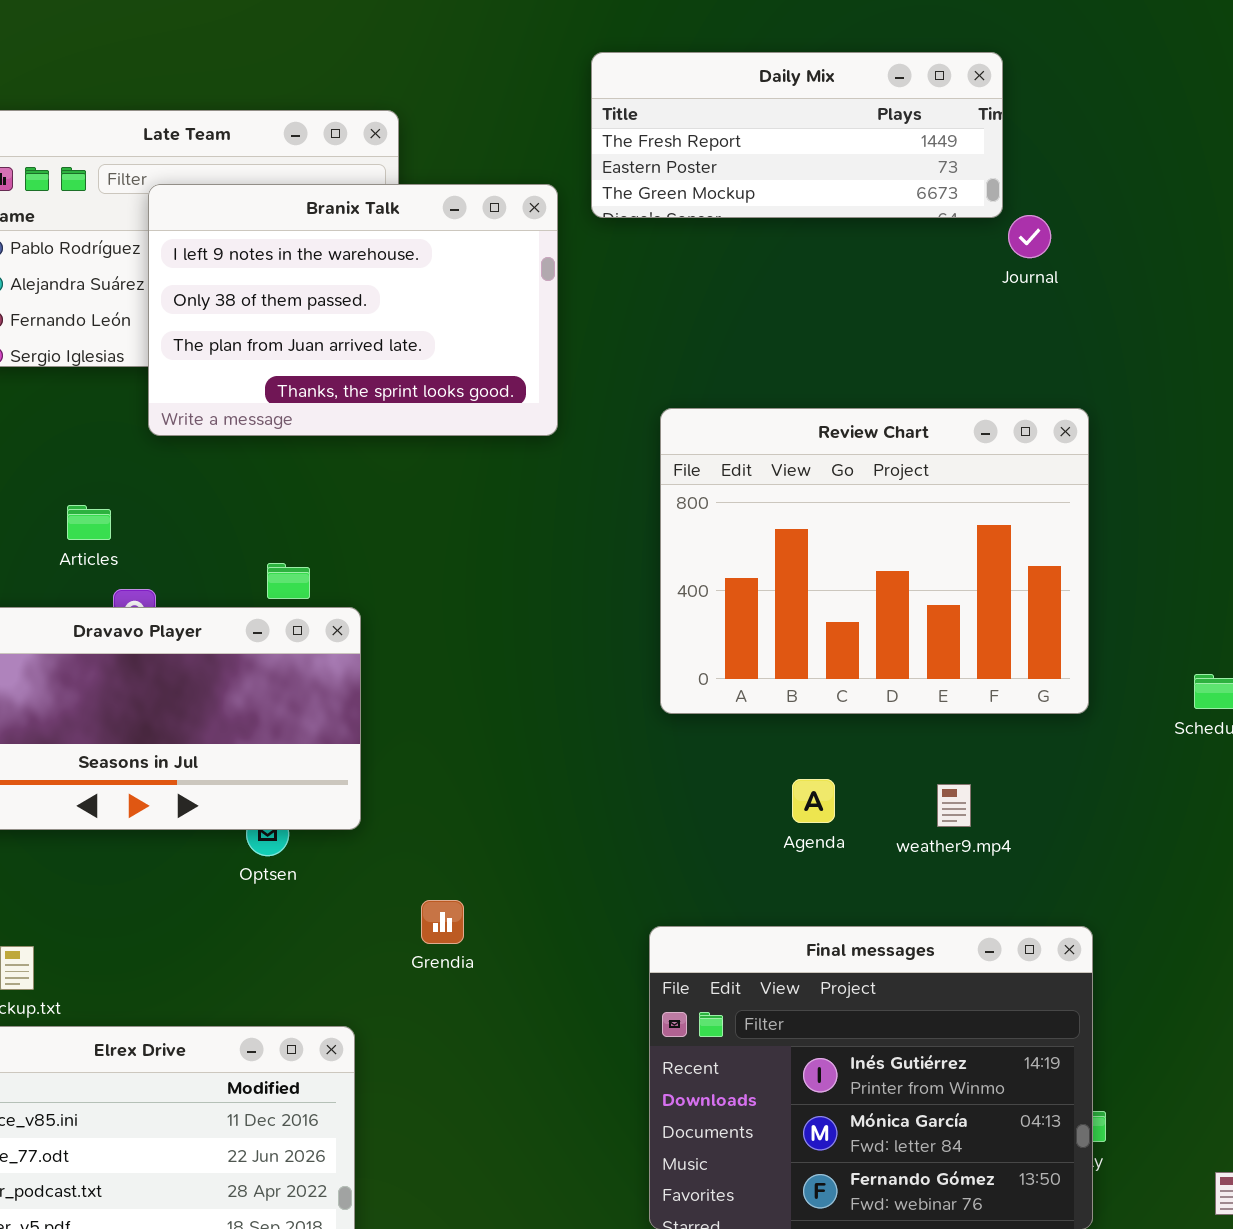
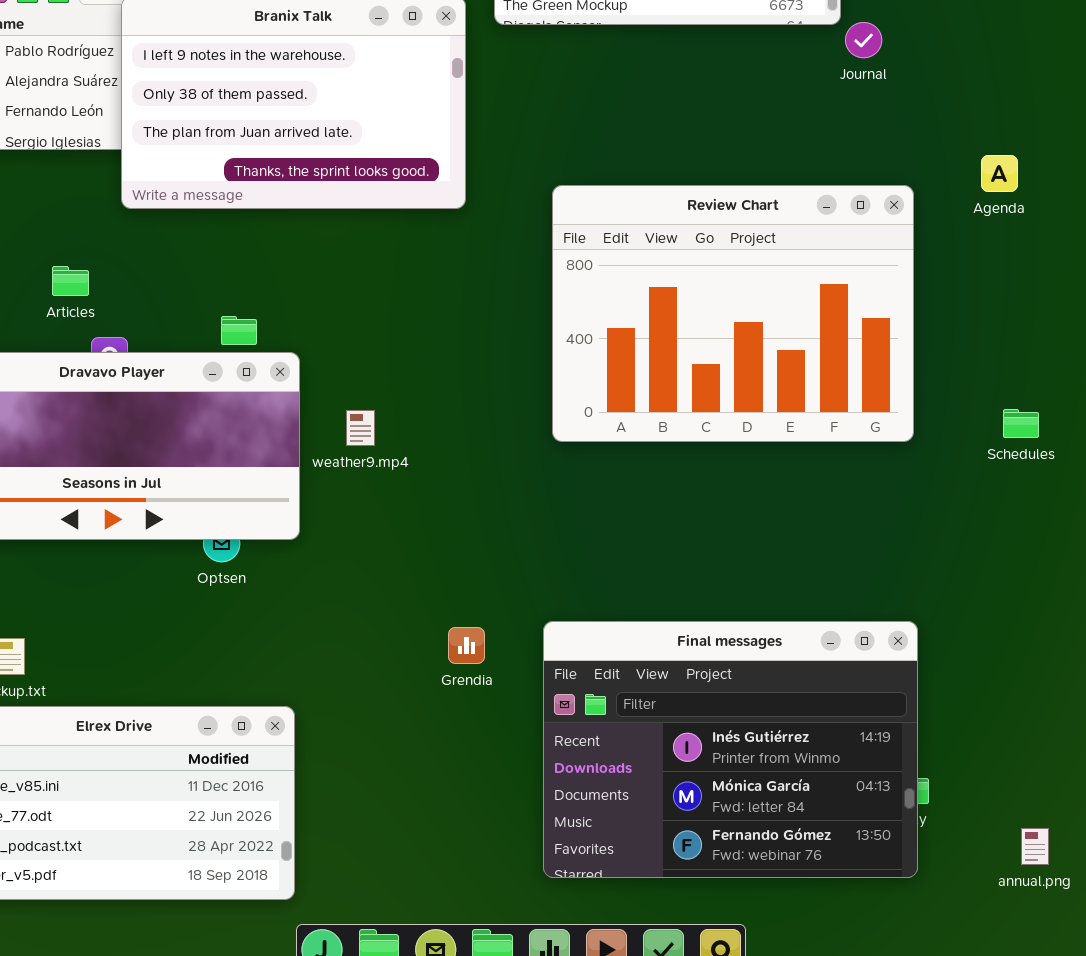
Agenda: [792,779,835,823] -> [981,155,1018,192], moved
weather9.mp4: [937,784,971,827] -> [346,410,375,446], moved
Grendia: [421,900,464,944] -> [448,627,485,664], moved

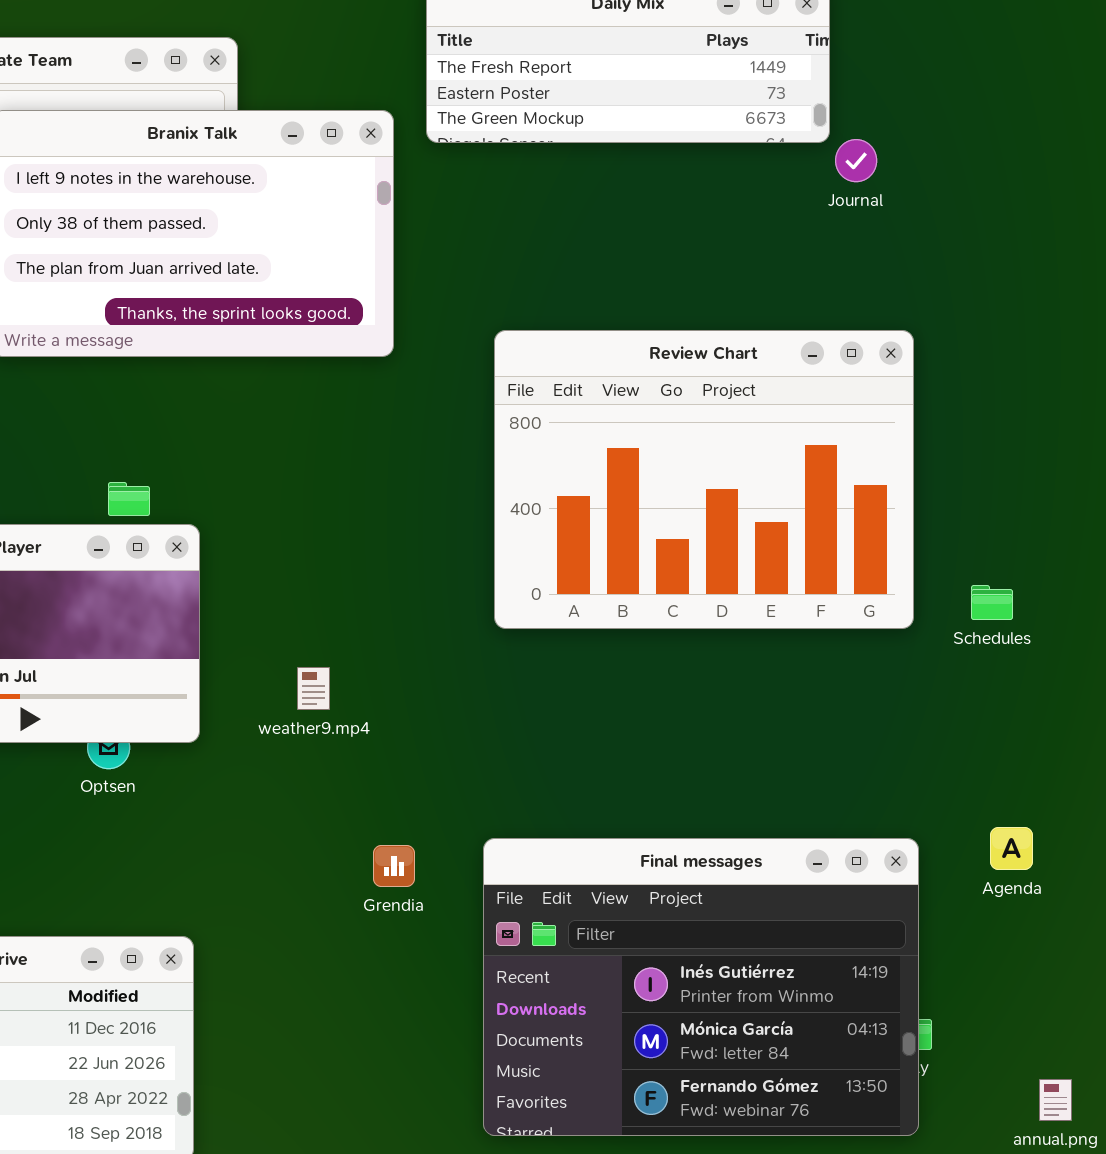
Agenda: [981,155,1018,192] -> [990,827,1033,870], moved
Schedules: [1003,409,1039,438] -> [971,585,1013,620], moved
weather9.mp4: [346,410,375,446] -> [297,667,330,710], moved

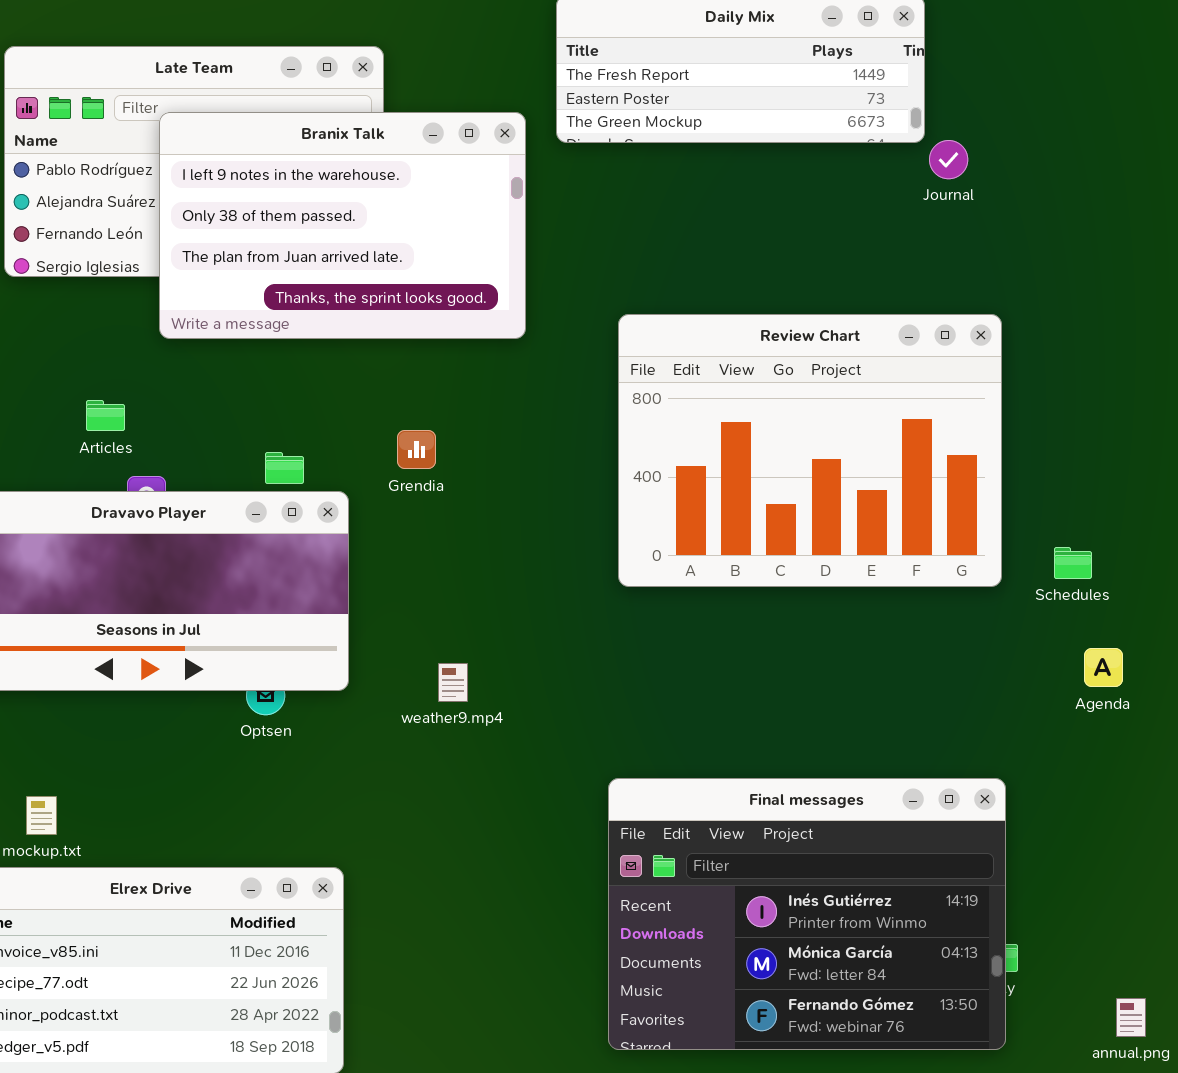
weather9.mp4: [297,667,330,710] -> [438,663,468,702], moved
Agenda: [990,827,1033,870] -> [1084,648,1123,687], moved
Grendia: [373,845,415,887] -> [397,430,436,469], moved

